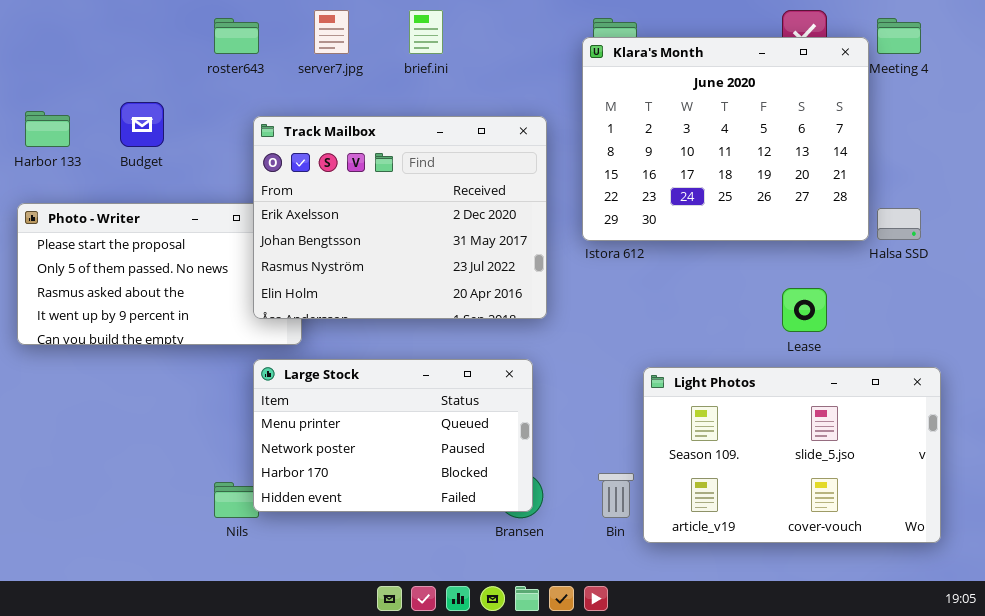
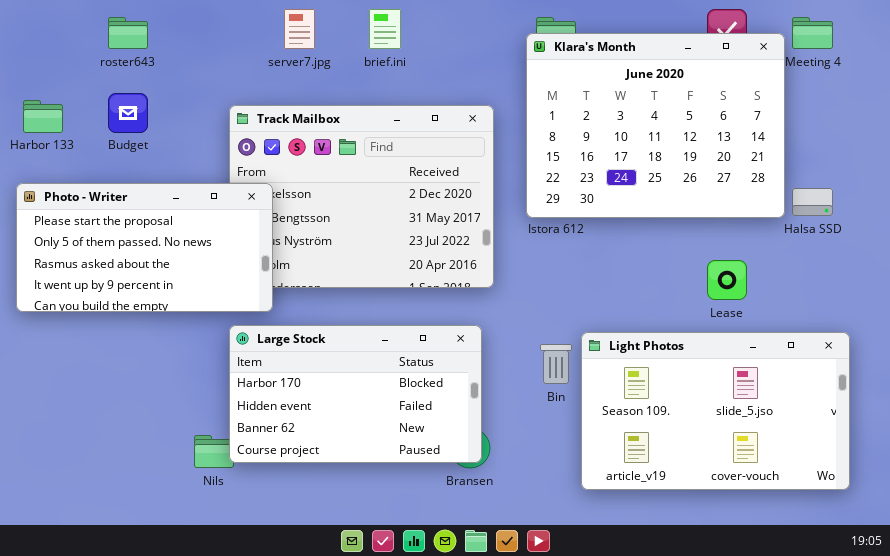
roster643: [214,18,259,54] -> [108,17,148,49], moved
Photo - Writer: [17,203,302,345] -> [16,183,273,312], raised
Large Stock: [253,359,533,512] -> [229,325,482,463], scrolled down 2 rows
Bin: [598,473,634,518] -> [540,344,572,384], moved

